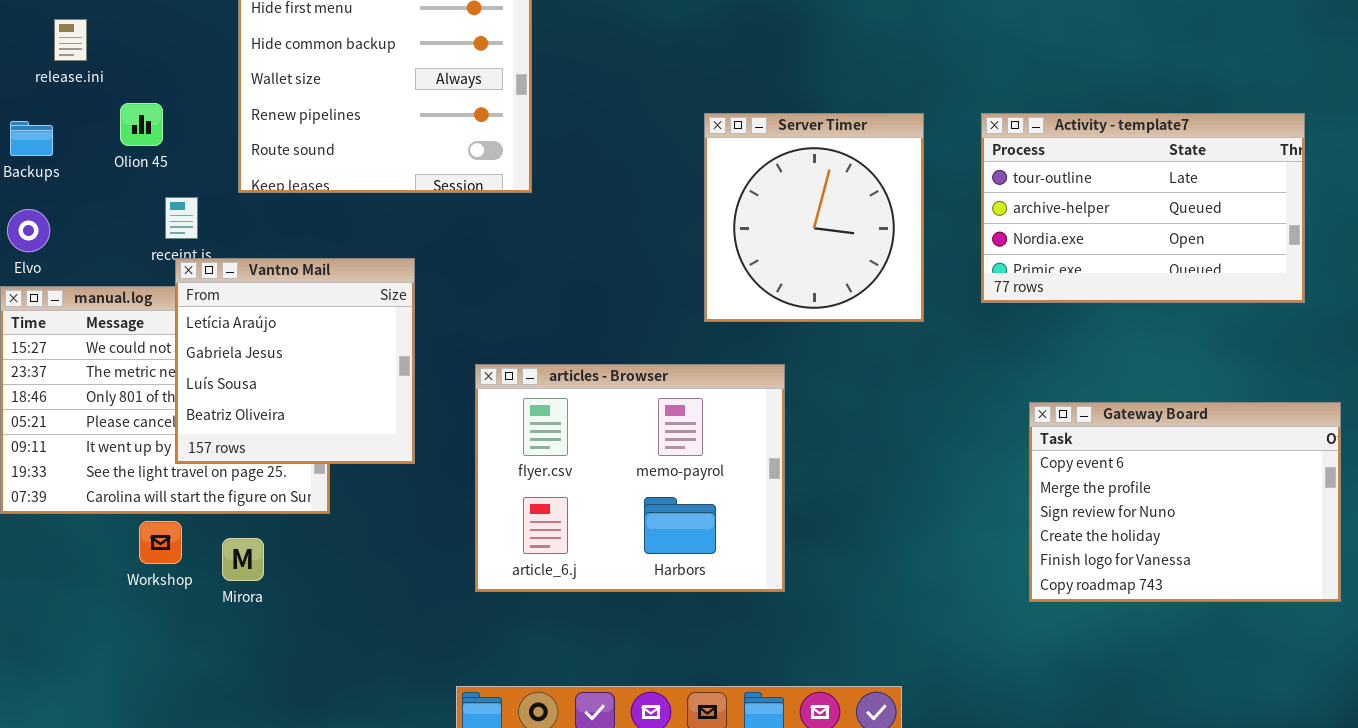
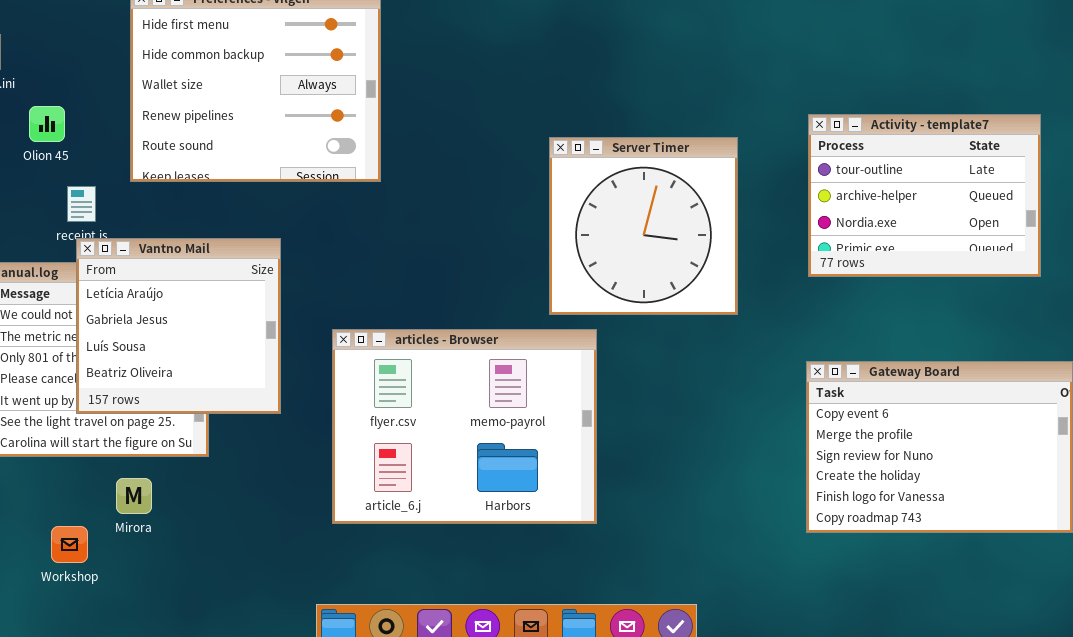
Server Timer: [704,113,924,322] -> [549,137,738,315], moved
Activity - template7: [981,113,1305,303] -> [808,114,1041,277], resized
Workshop: [139,521,182,564] -> [51,526,88,563], moved

